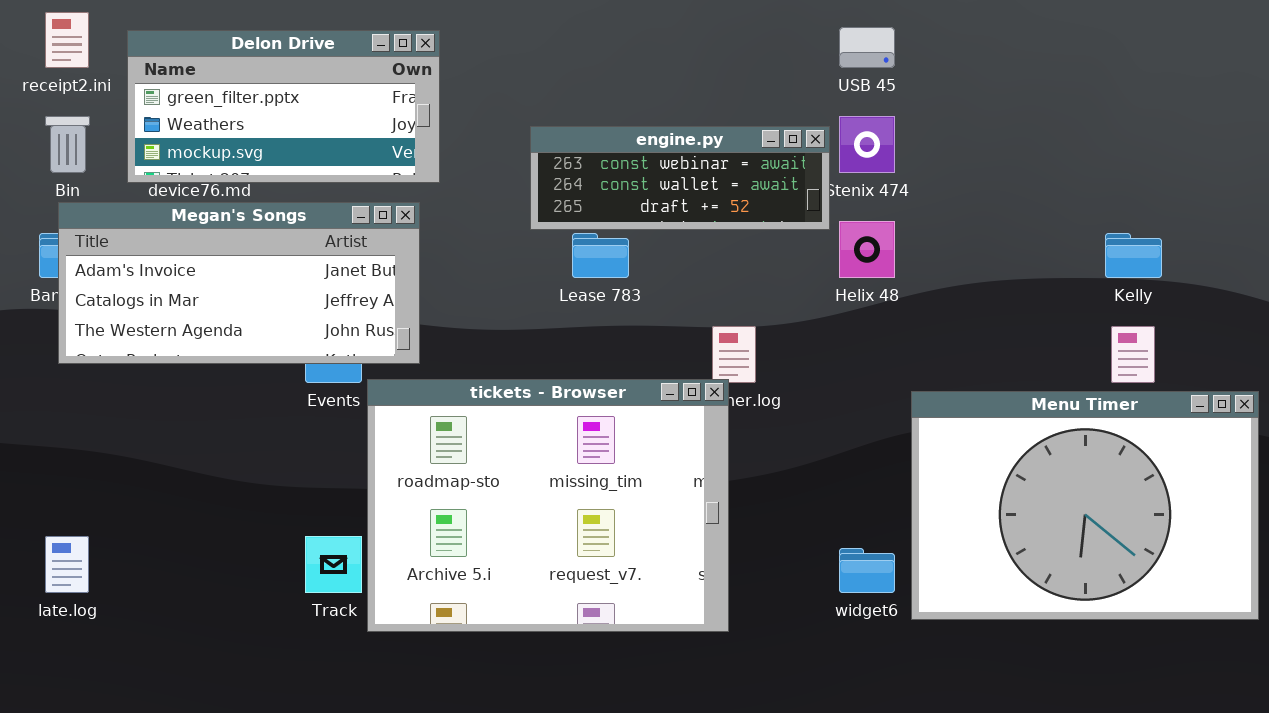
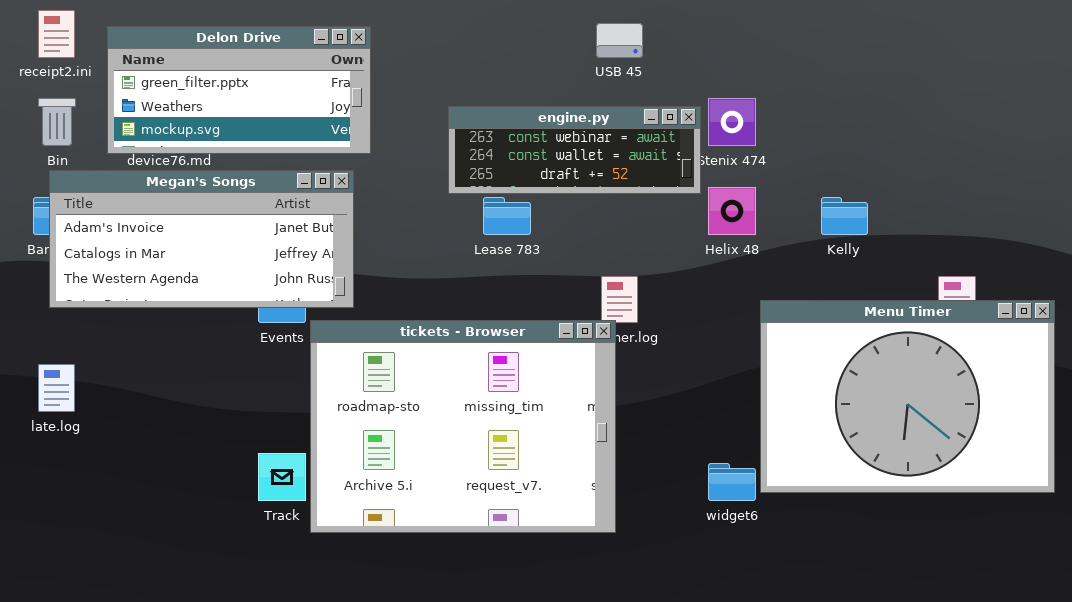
USB 45: [839,27,895,68] -> [596,23,643,58], moved
Kelly: [1105,233,1162,278] -> [821,197,868,235], moved
Menu Timer: [911,391,1259,620] -> [760,300,1055,493], moved
late.log: [45,536,89,593] -> [38,364,75,412], moved

